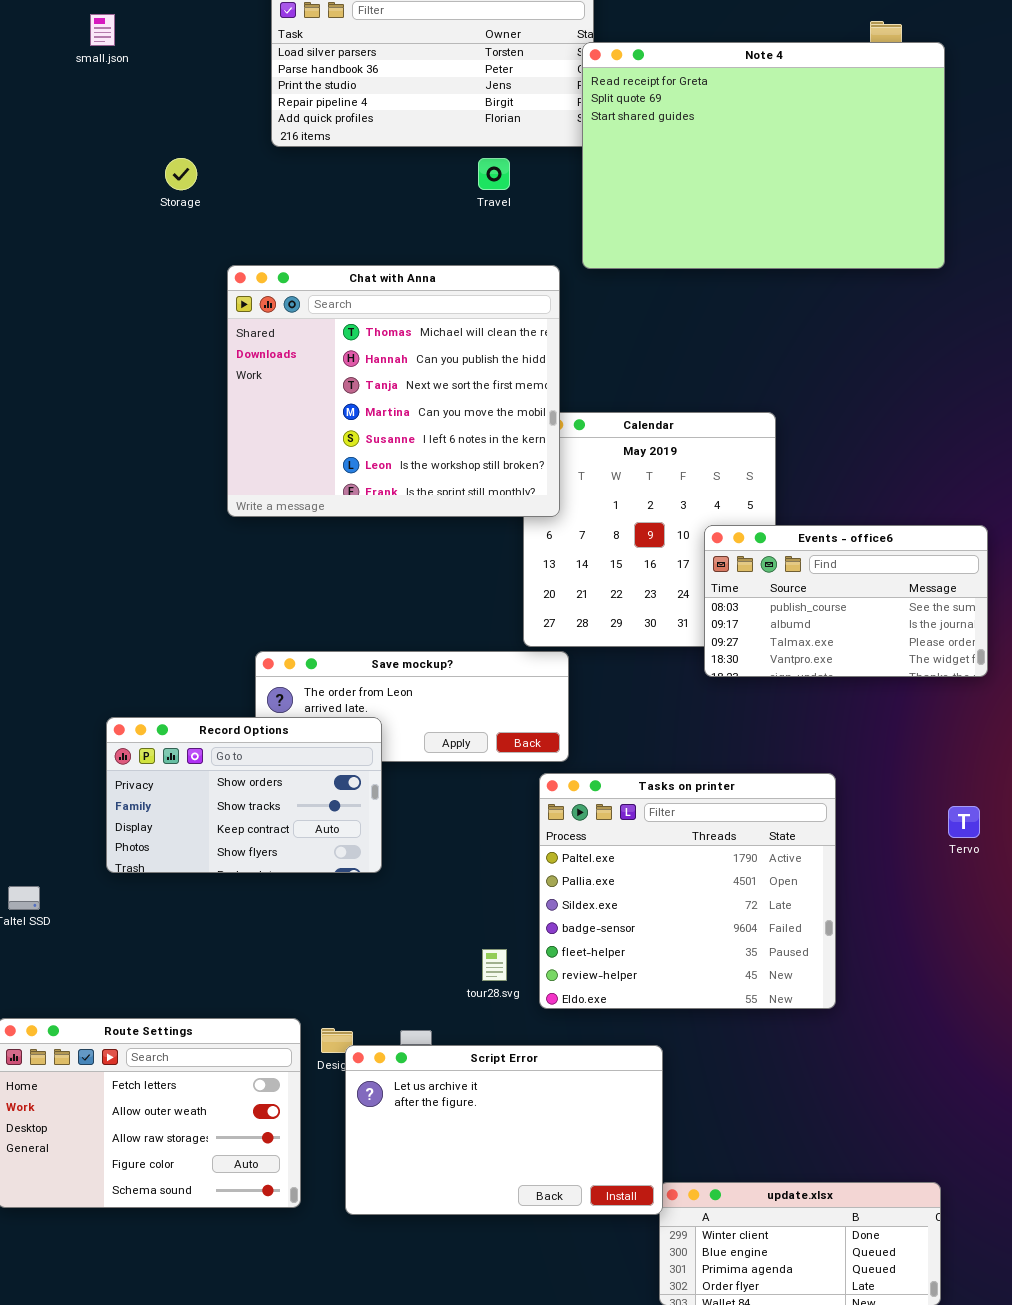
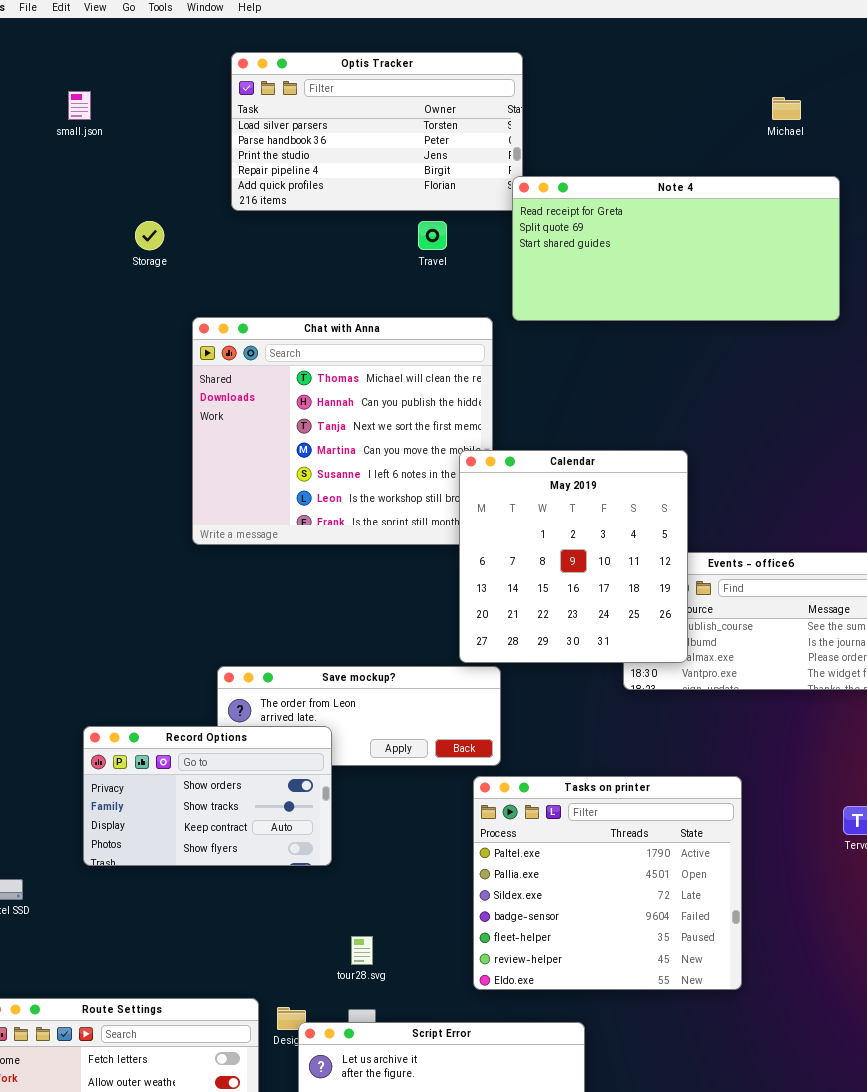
Note 4: [582,42,945,269] -> [512,176,840,321], resized
Calendar: [523,412,776,647] -> [459,450,688,663], raised
tour28.svg: [482,949,507,981] -> [351,936,373,965], moved

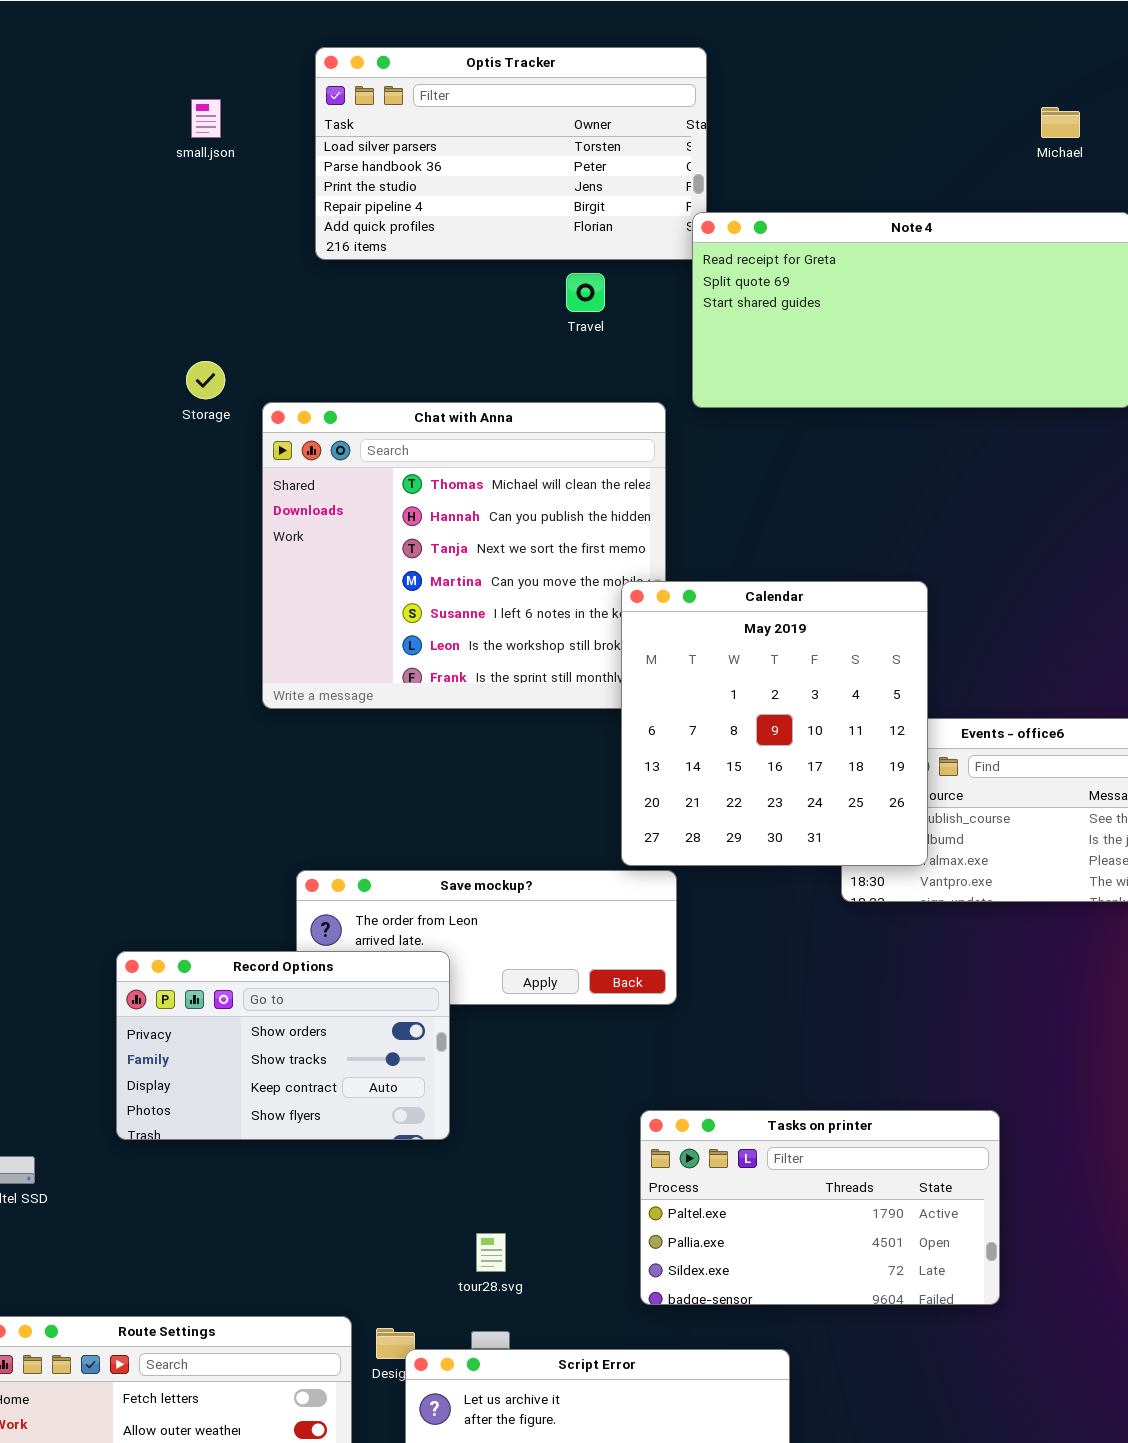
small.json: [68,91,91,120] -> [191,99,221,138], moved
Storage: [135,221,164,250] -> [186,361,225,399], moved
Tasks on printer: [473,776,742,990] -> [640,1110,1000,1305], resized

